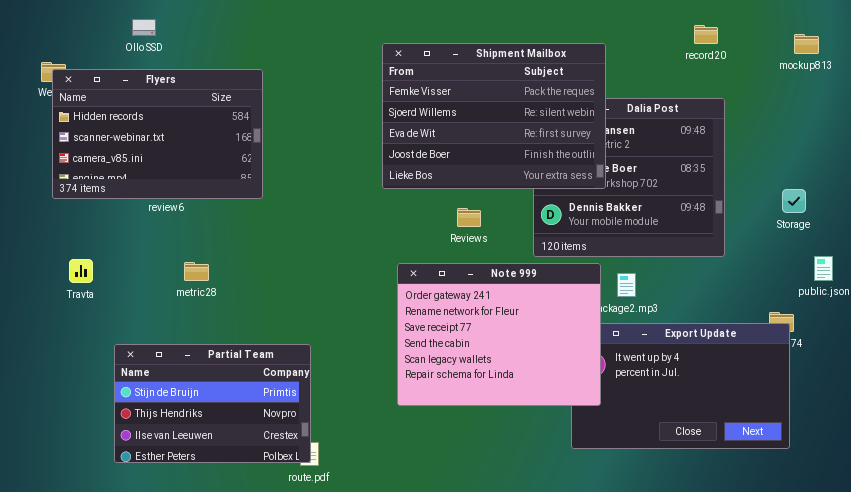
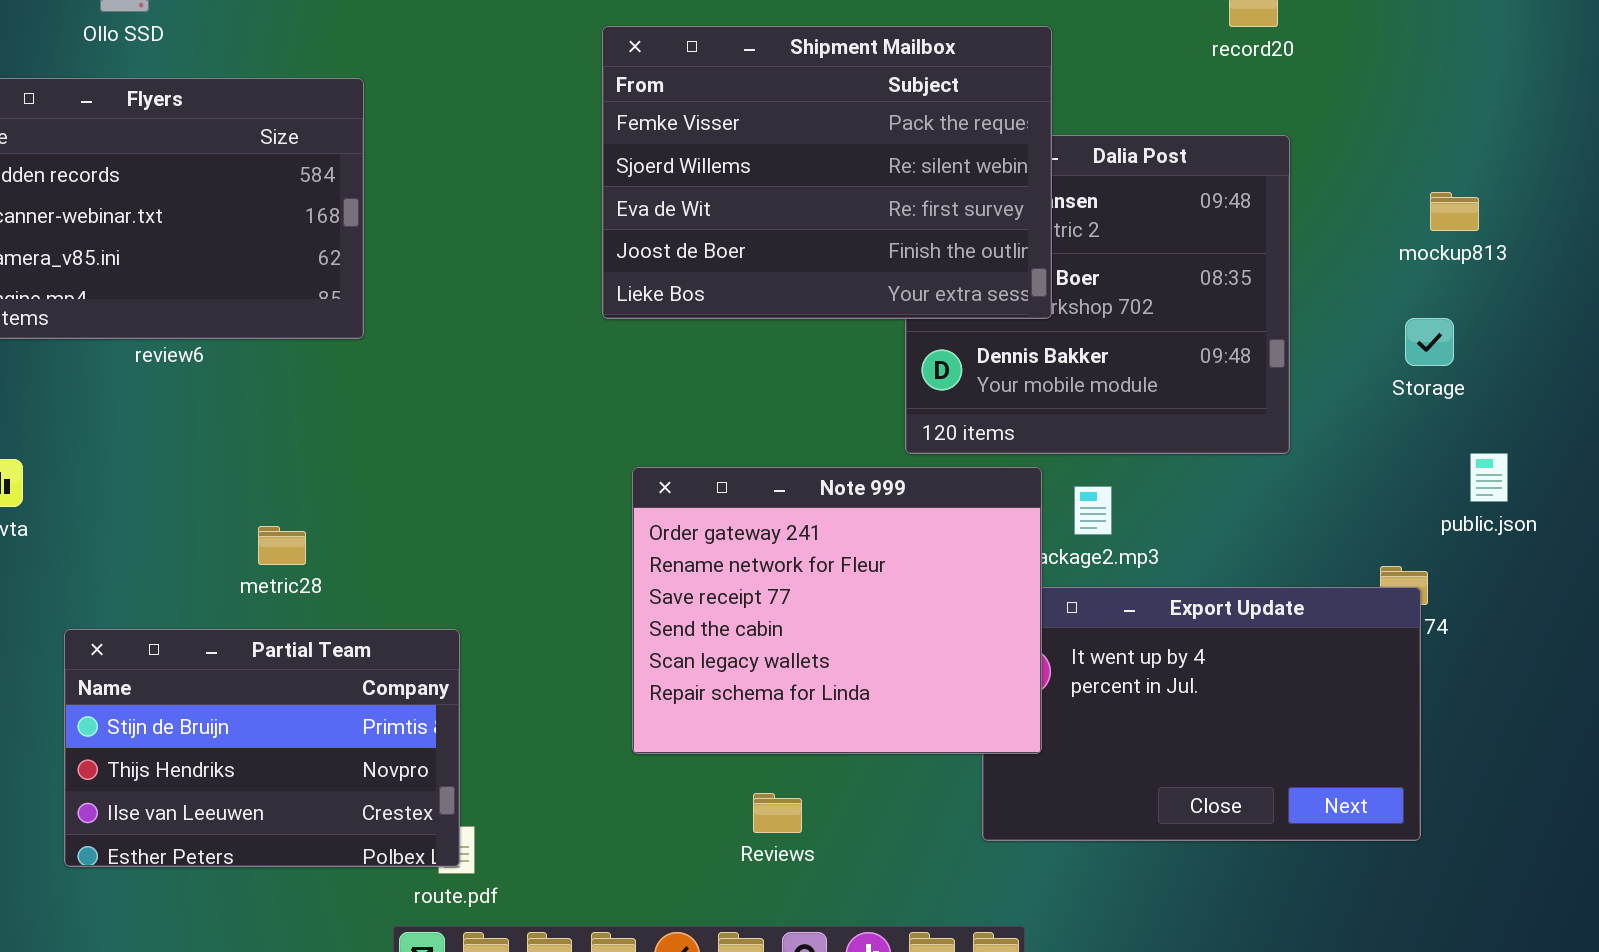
mockup813: [794,34,819,54] -> [1430,192,1479,231], moved
Reviews: [457,208,481,227] -> [753,793,802,833], moved
metric28: [184,262,209,281] -> [258,526,306,565], moved

